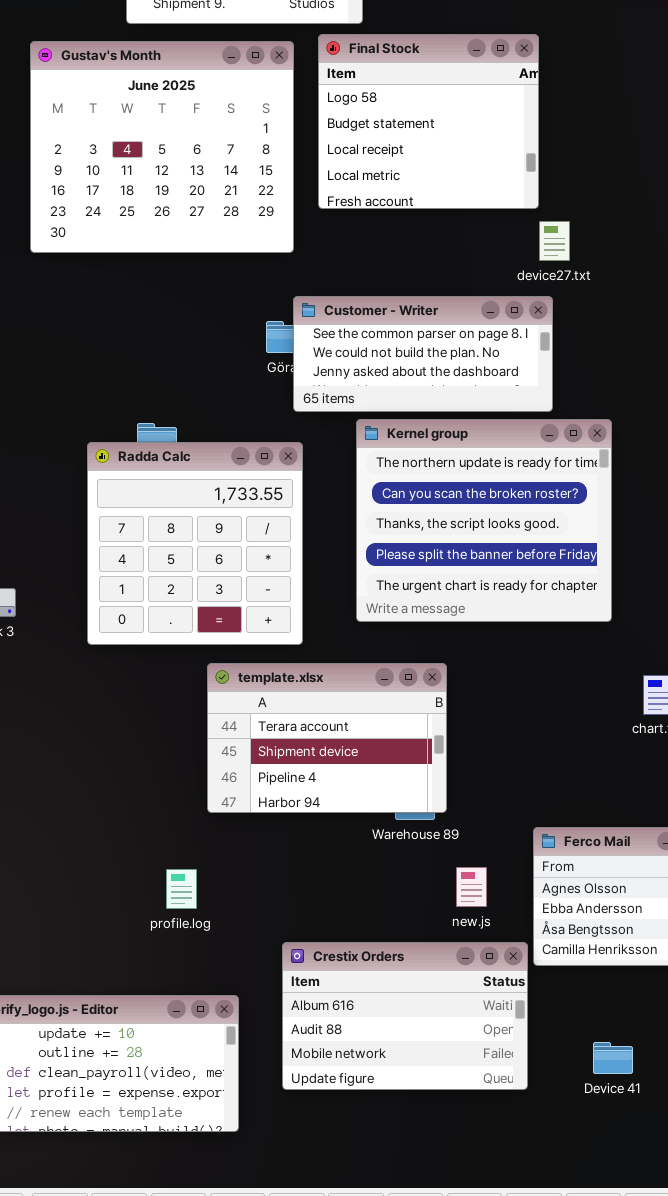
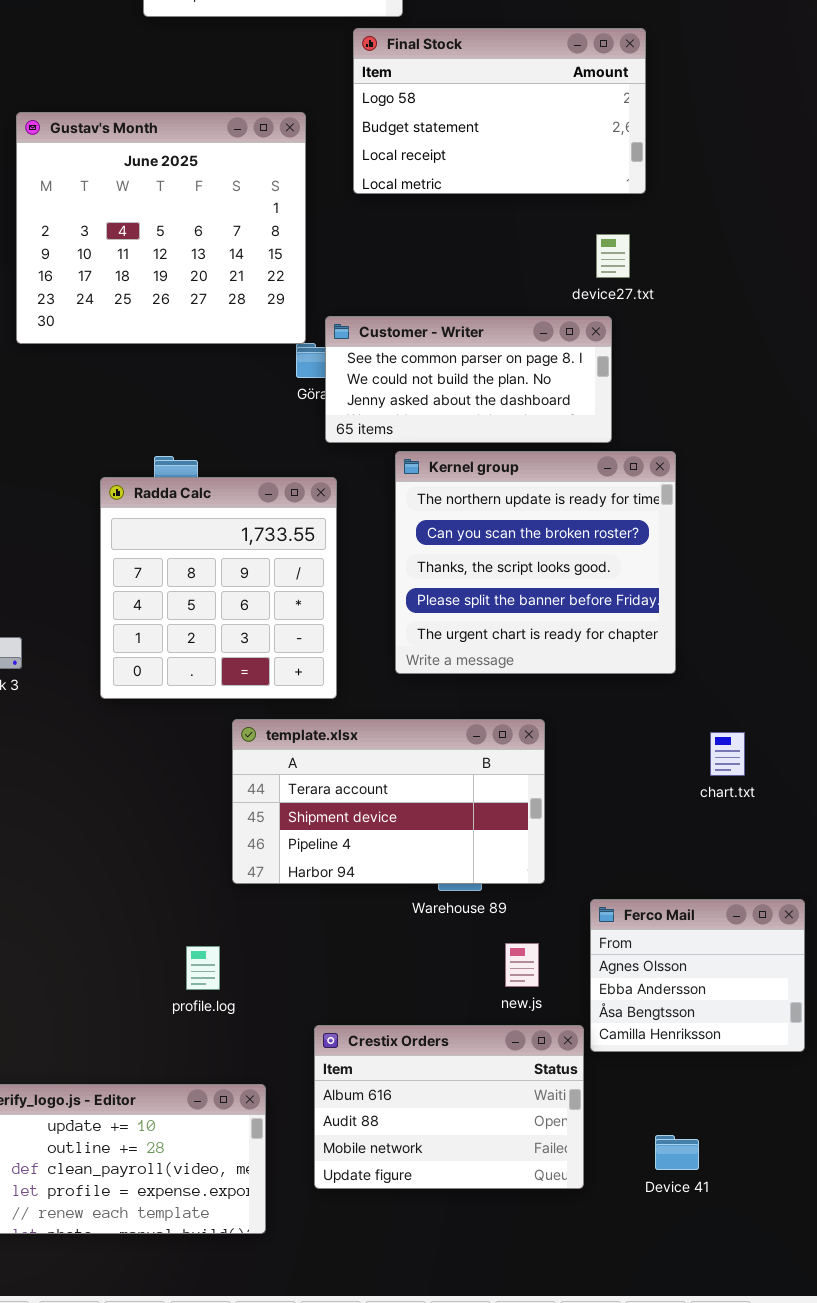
Final Stock: [318,34,539,209] -> [353,28,646,194], resized
Gustav's Month: [30,41,294,253] -> [16,112,306,344], moved
template.xlsx: [207,663,447,813] -> [232,719,545,884], resized

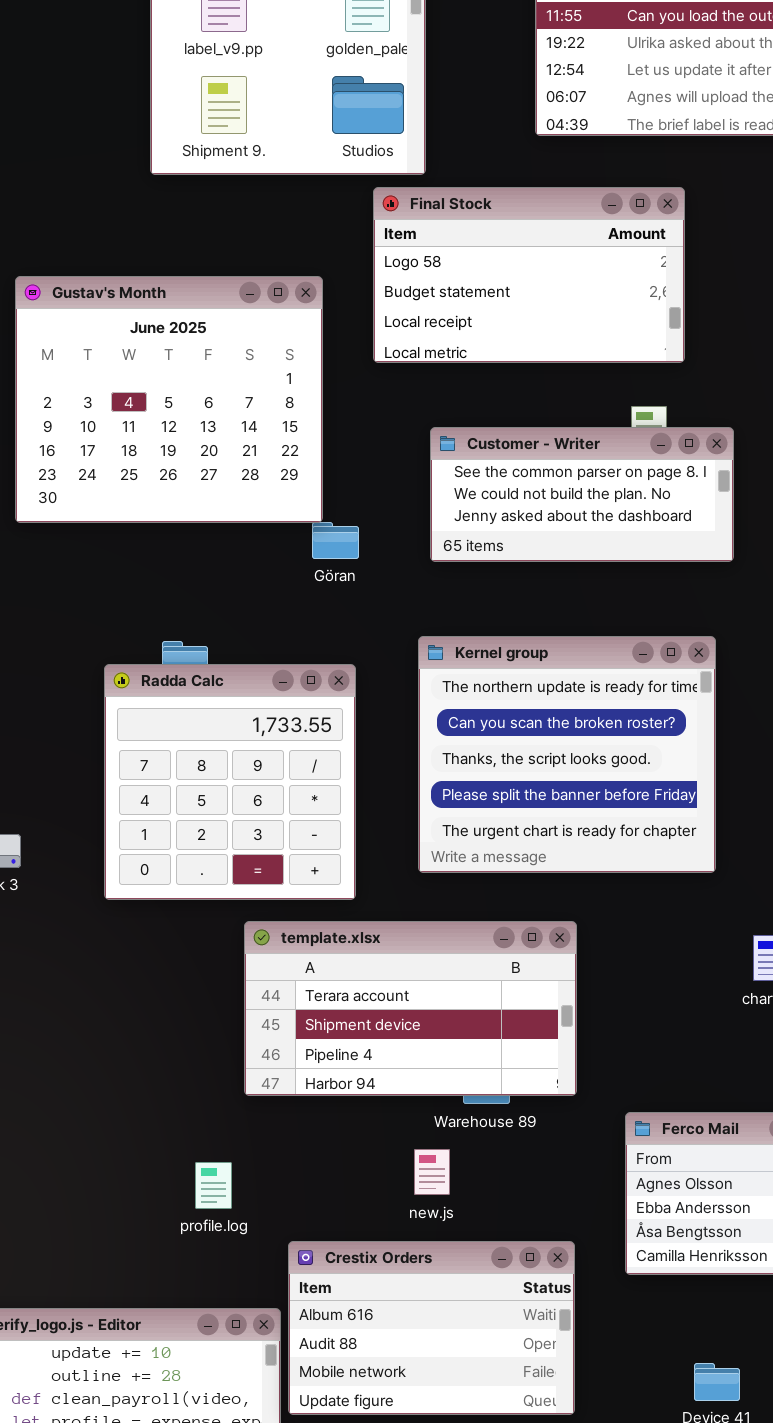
Customer - Writer: [325,316,612,443] -> [430,427,734,562], moved
new.js: [505,943,539,987] -> [414,1149,450,1195], moved
Crestix Orders: [314,1025,584,1189] -> [288,1241,575,1415], moved

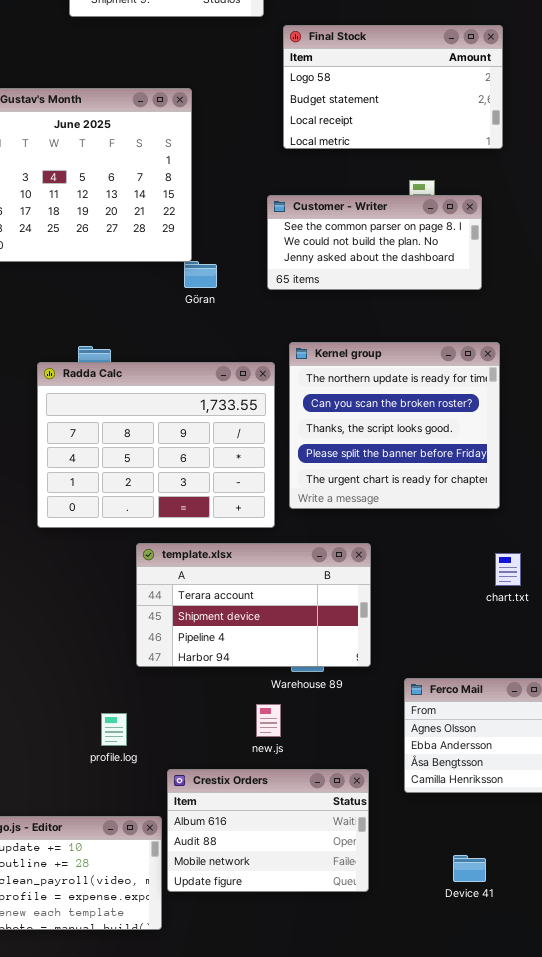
Final Stock: [373,187,685,363] -> [283,25,503,149], moved
Kernel group: [418,636,716,873] -> [289,342,500,509], moved
Radda Calc: [104,664,356,900] -> [37,362,275,528], resized

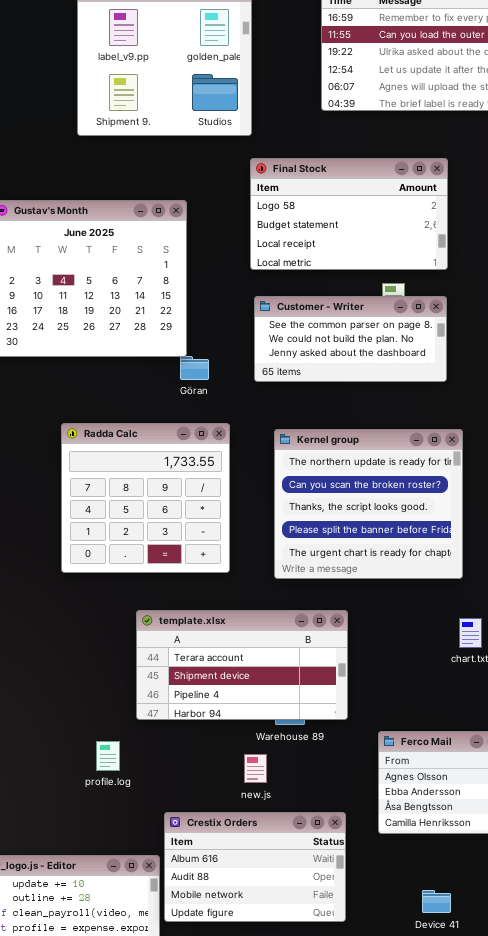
Final Stock: [283,25,503,149] -> [250,158,448,270], moved
Radda Calc: [37,362,275,528] -> [61,423,230,573], moved, resized
profile.log: [101,713,127,746] -> [96,741,120,771], moved

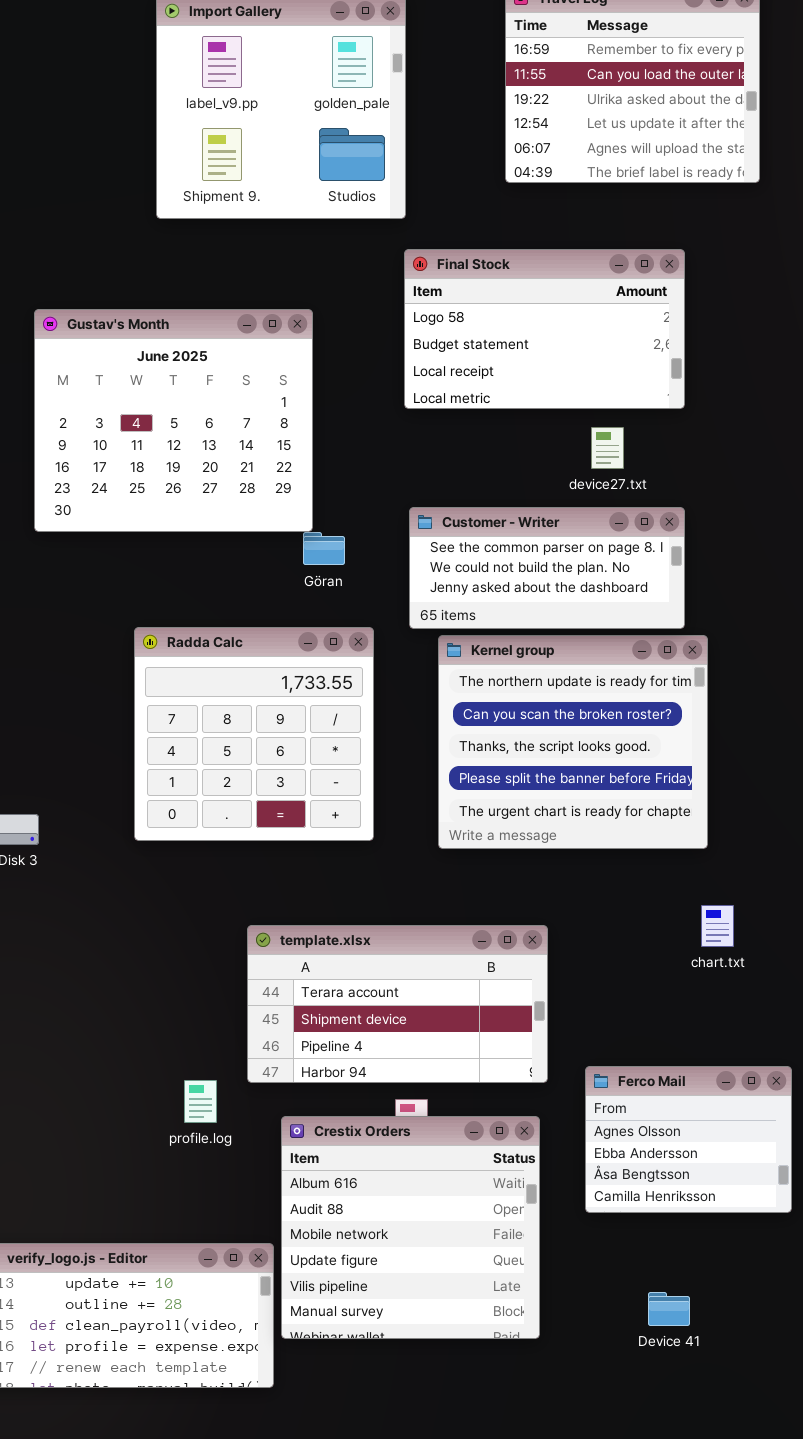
Customer - Writer: [254,296,447,382] -> [409,507,685,629], moved
template.xlsx: [136,610,348,720] -> [247,925,548,1083], moved
Crestix Orders: [164,812,346,922] -> [281,1116,540,1339], resized

